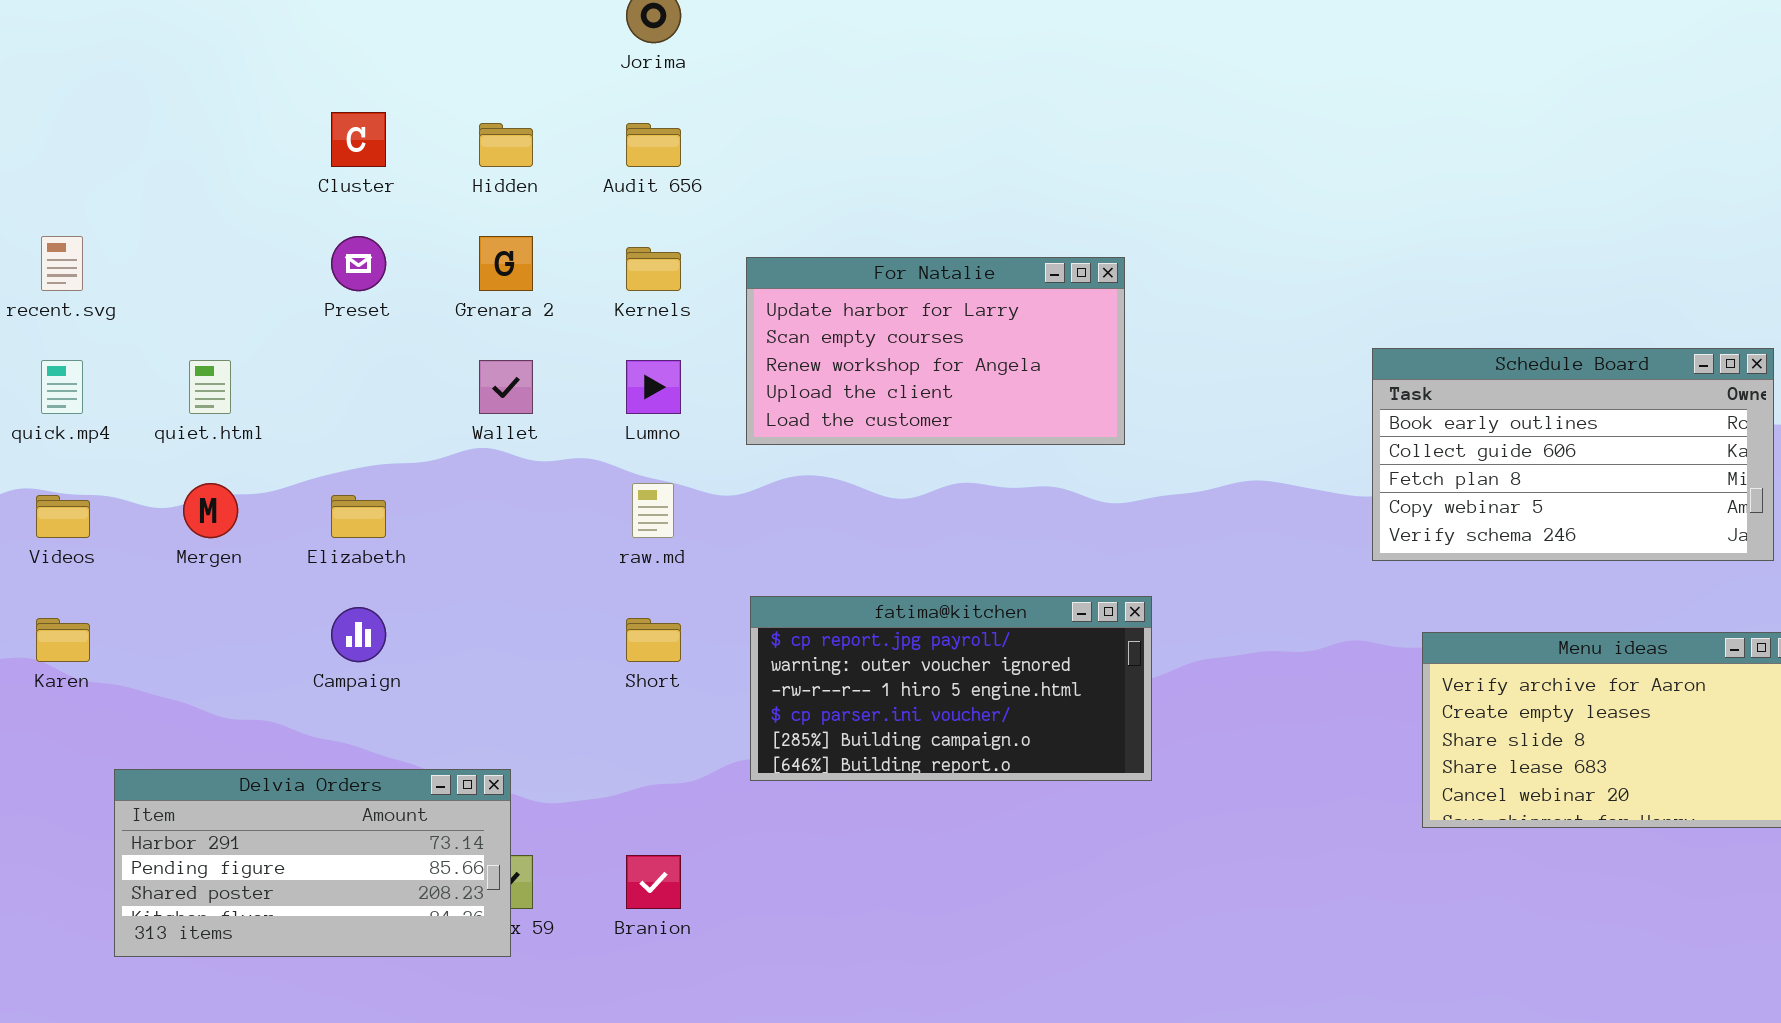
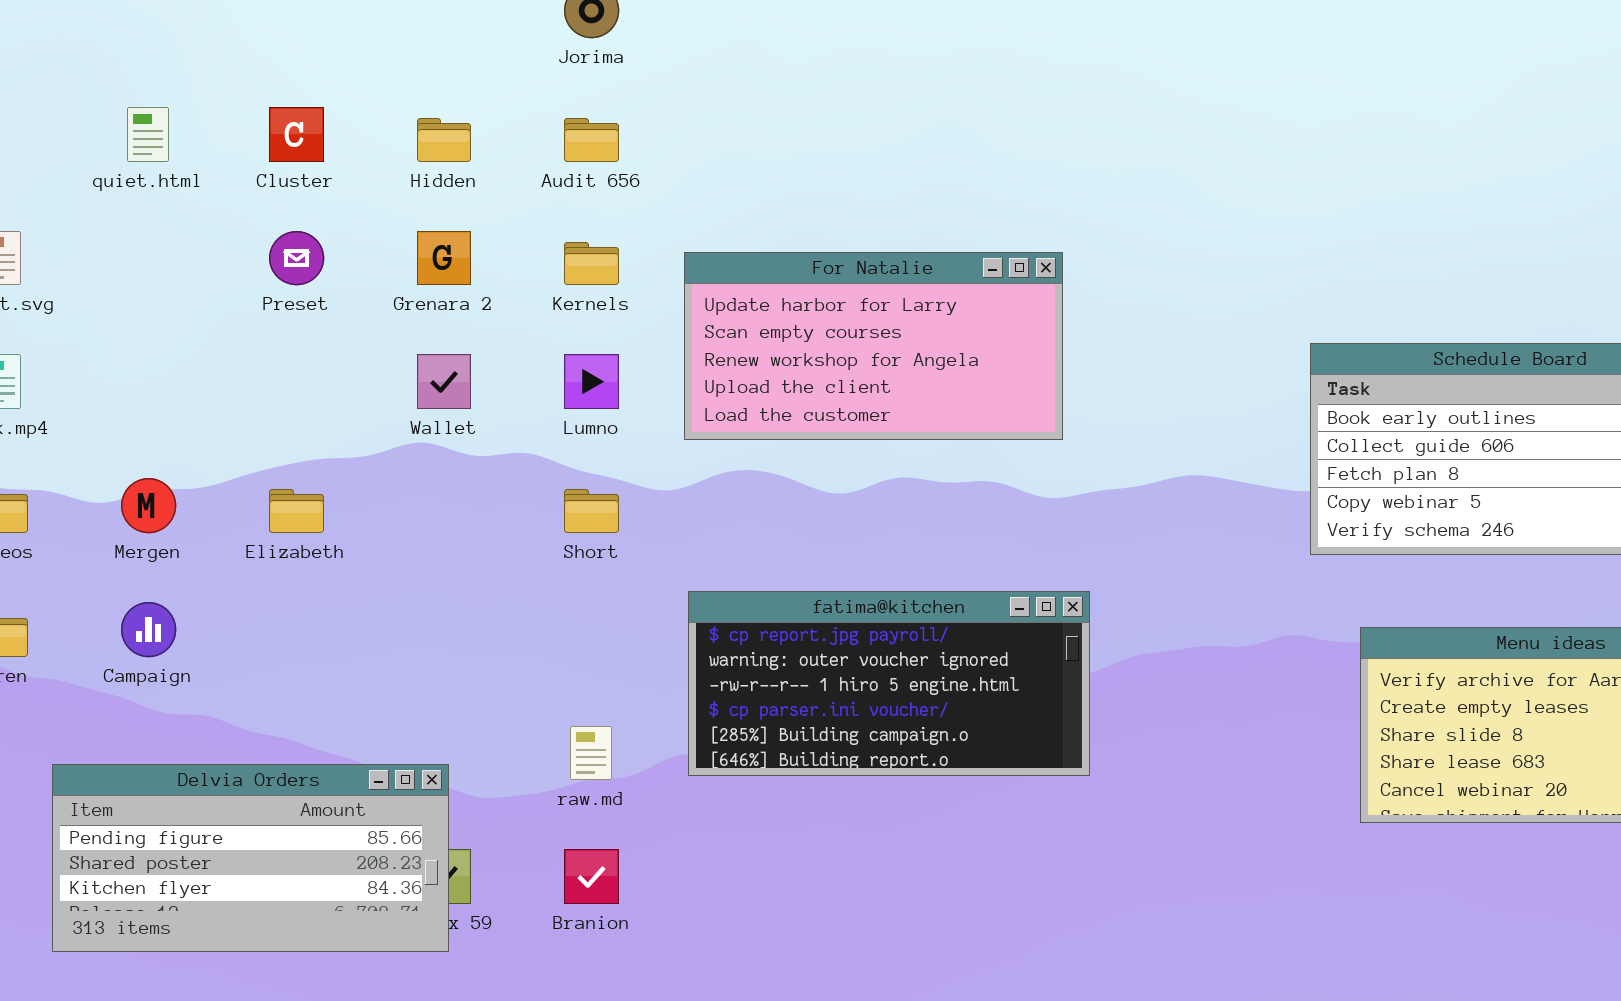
quiet.html: [189,360,231,414] -> [127,107,169,162], moved
raw.md: [632,483,674,538] -> [570,726,612,780], moved
Campaign: [331,607,386,662] -> [121,602,176,657], moved
Short: [626,618,681,662] -> [564,489,619,533], moved
Delvia Orders: [114,769,511,957] -> [52,764,449,952], scrolled down 1 row

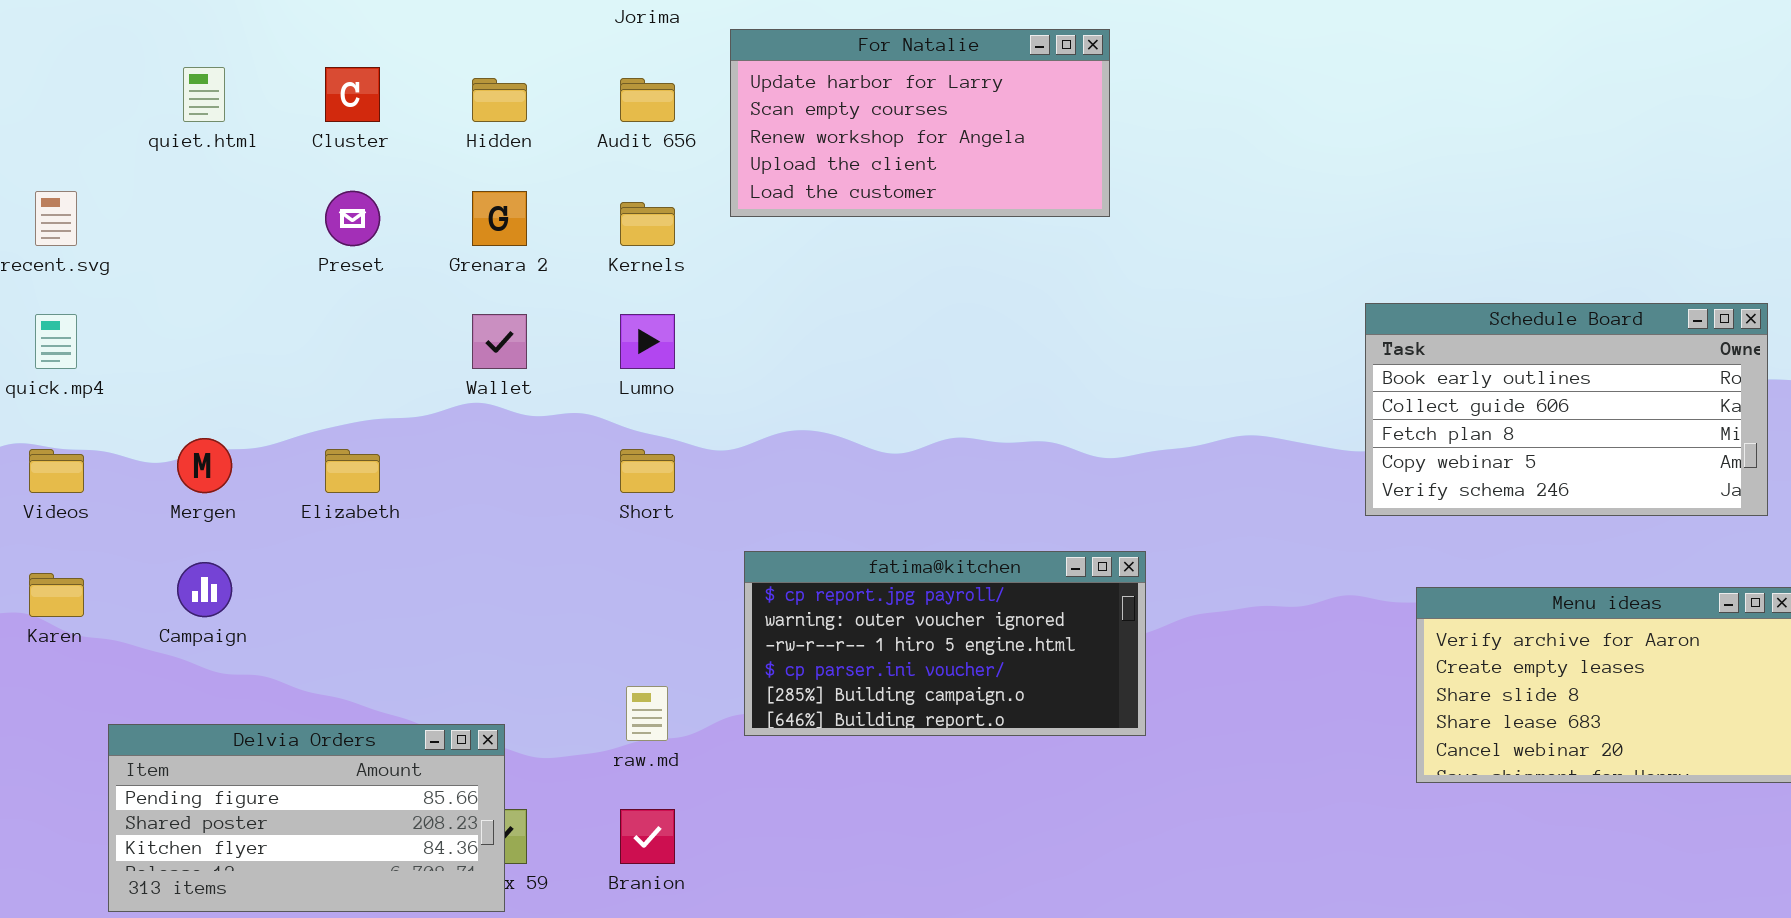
For Natalie: [684,252,1063,440] -> [730,29,1110,217], moved

